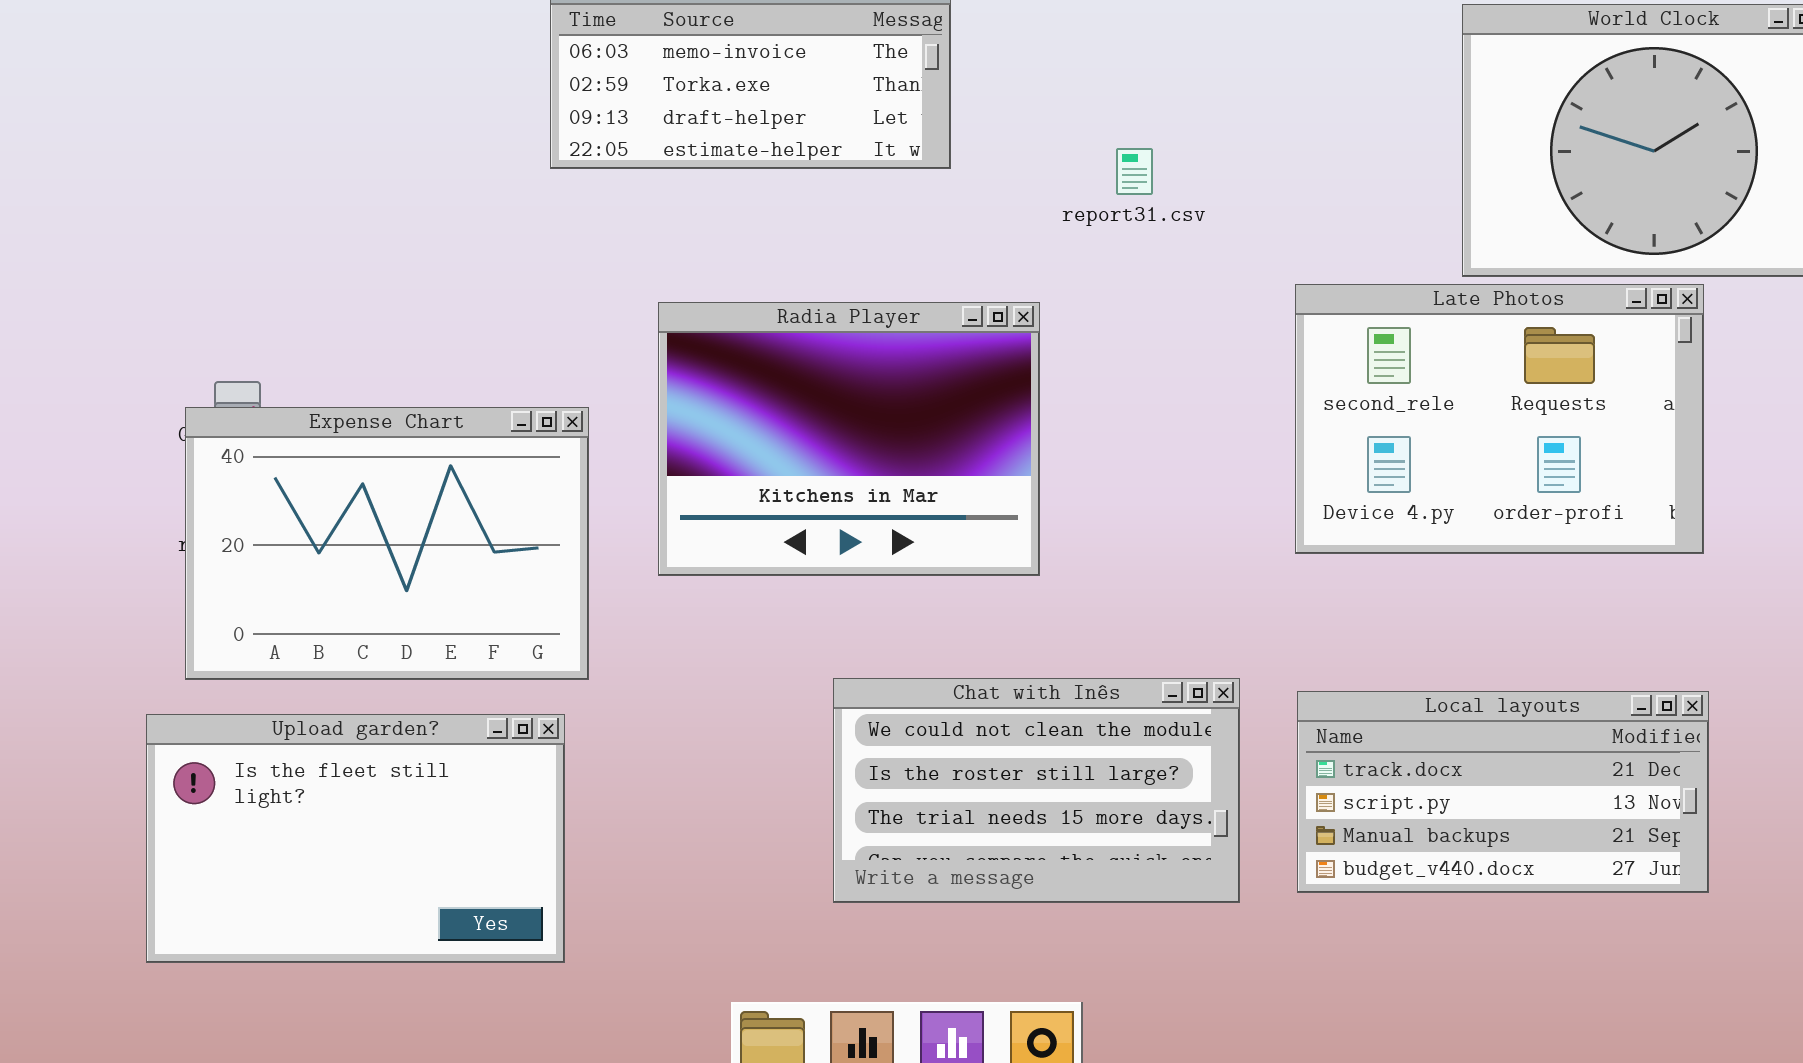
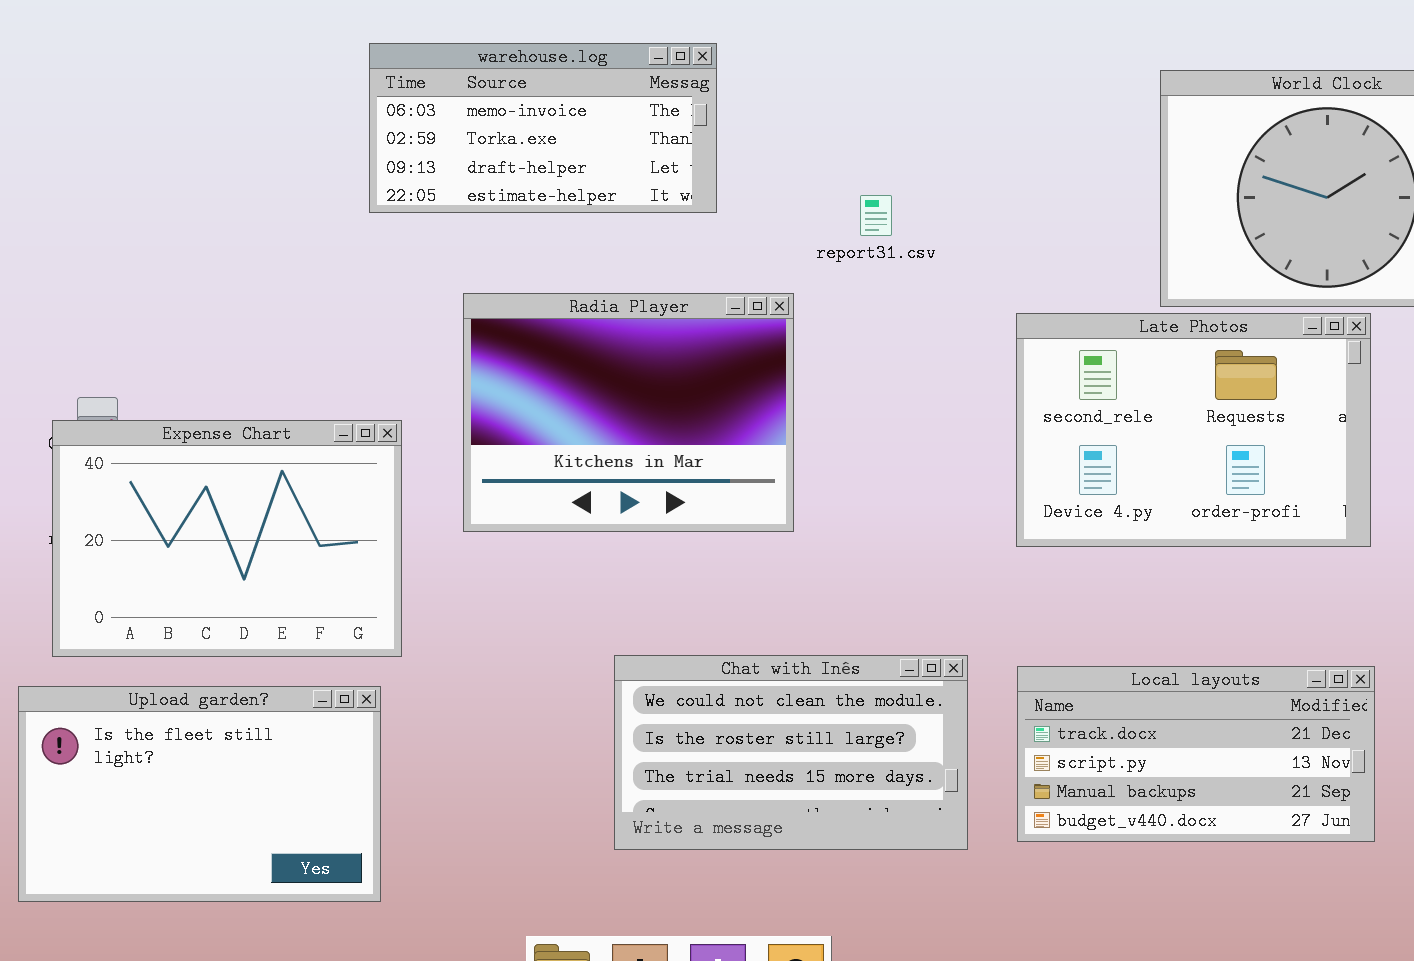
Radia Player: [658,302,1040,576] -> [463,293,794,532], moved

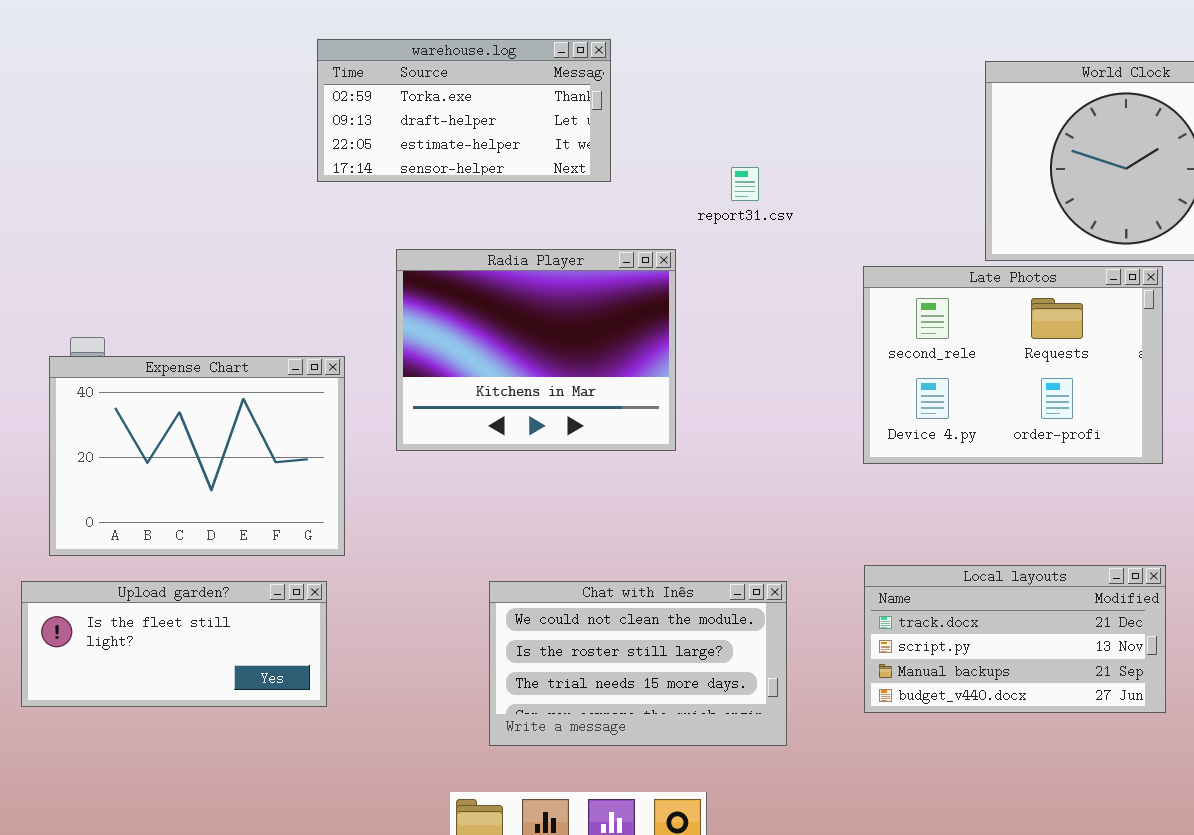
warehouse.log: [369,43,717,213] -> [317,39,611,182], scrolled down 1 row
Chat with Inês: [614,655,968,850] -> [489,581,787,746], moved
Upload garden?: [18,686,381,902] -> [21,581,327,707], resized

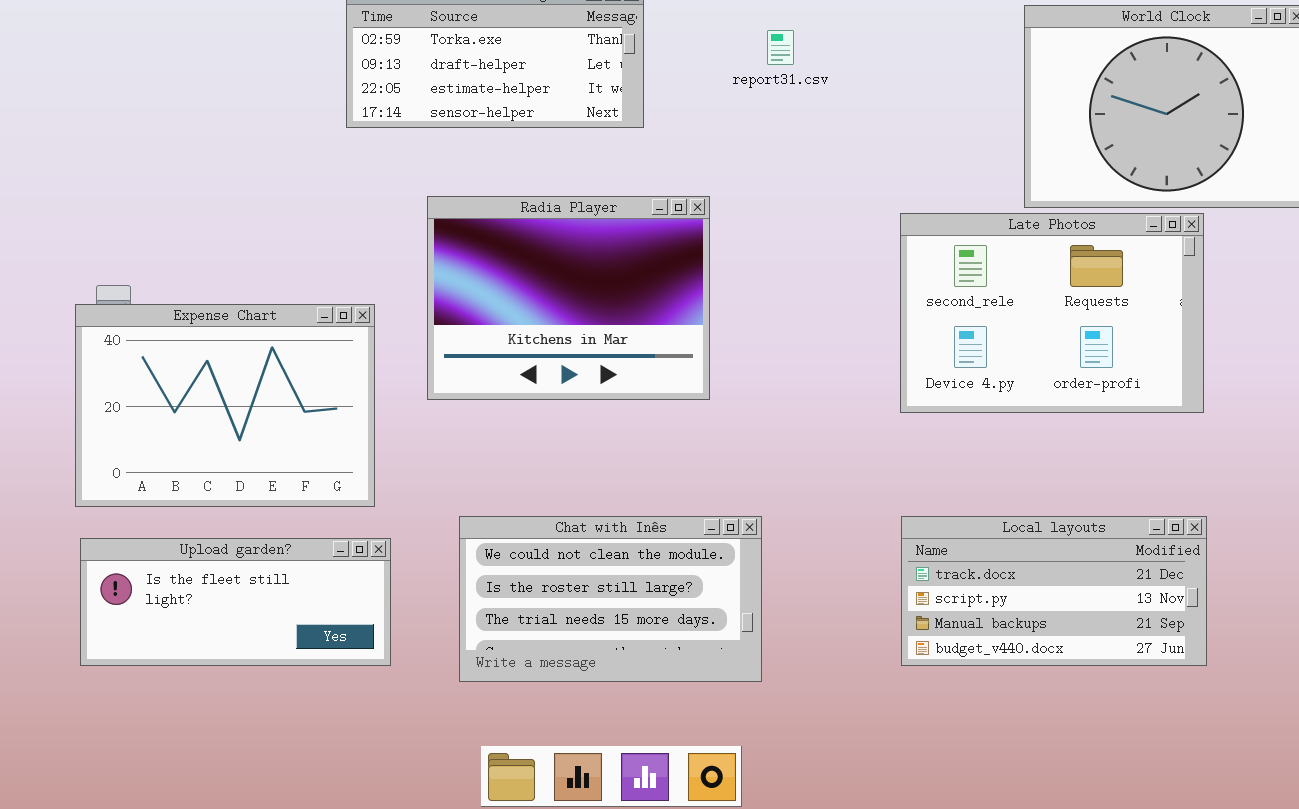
report31.csv: [731,167,759,201] -> [767,30,794,65], moved
Upload garden?: [21,581,327,707] -> [80,538,391,666], moved
Chat with Inês: [489,581,787,746] -> [459,516,762,682], moved

